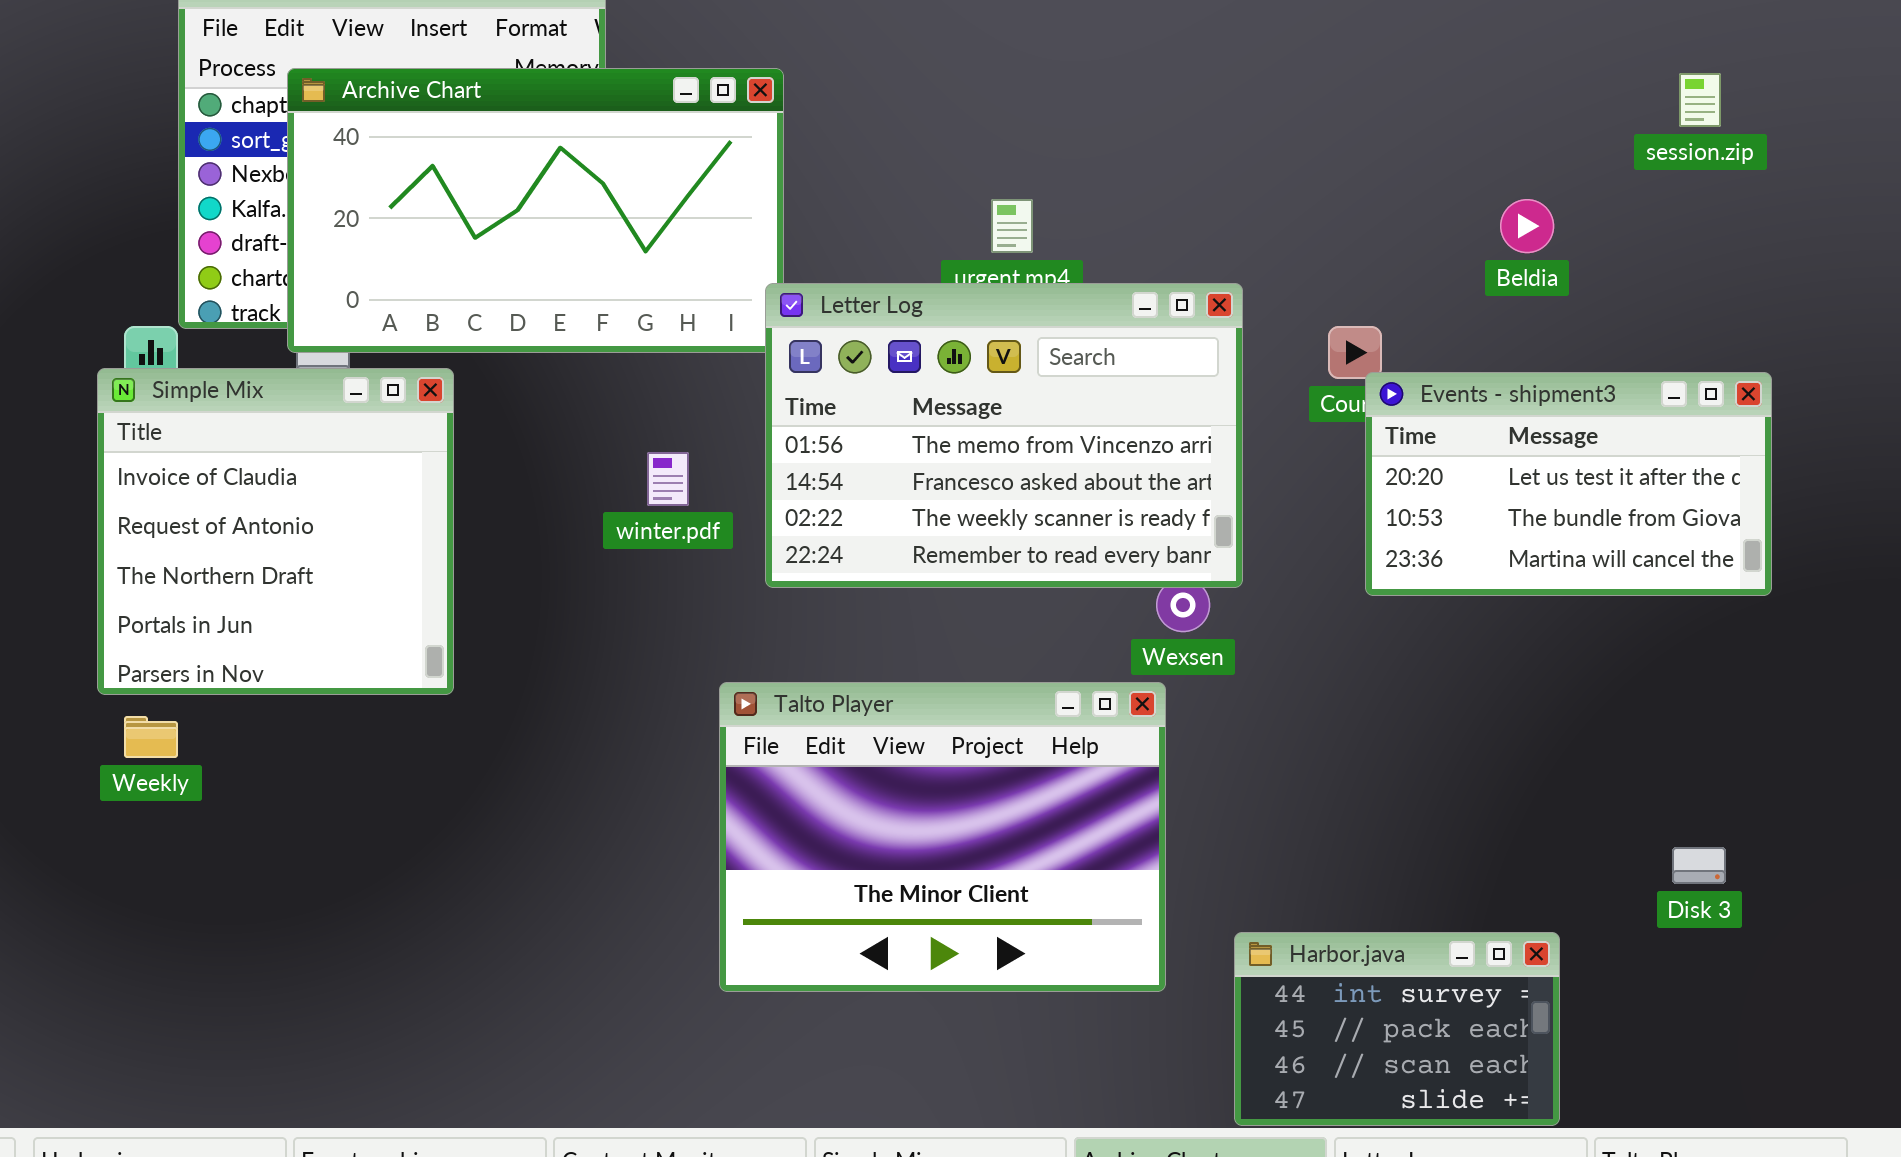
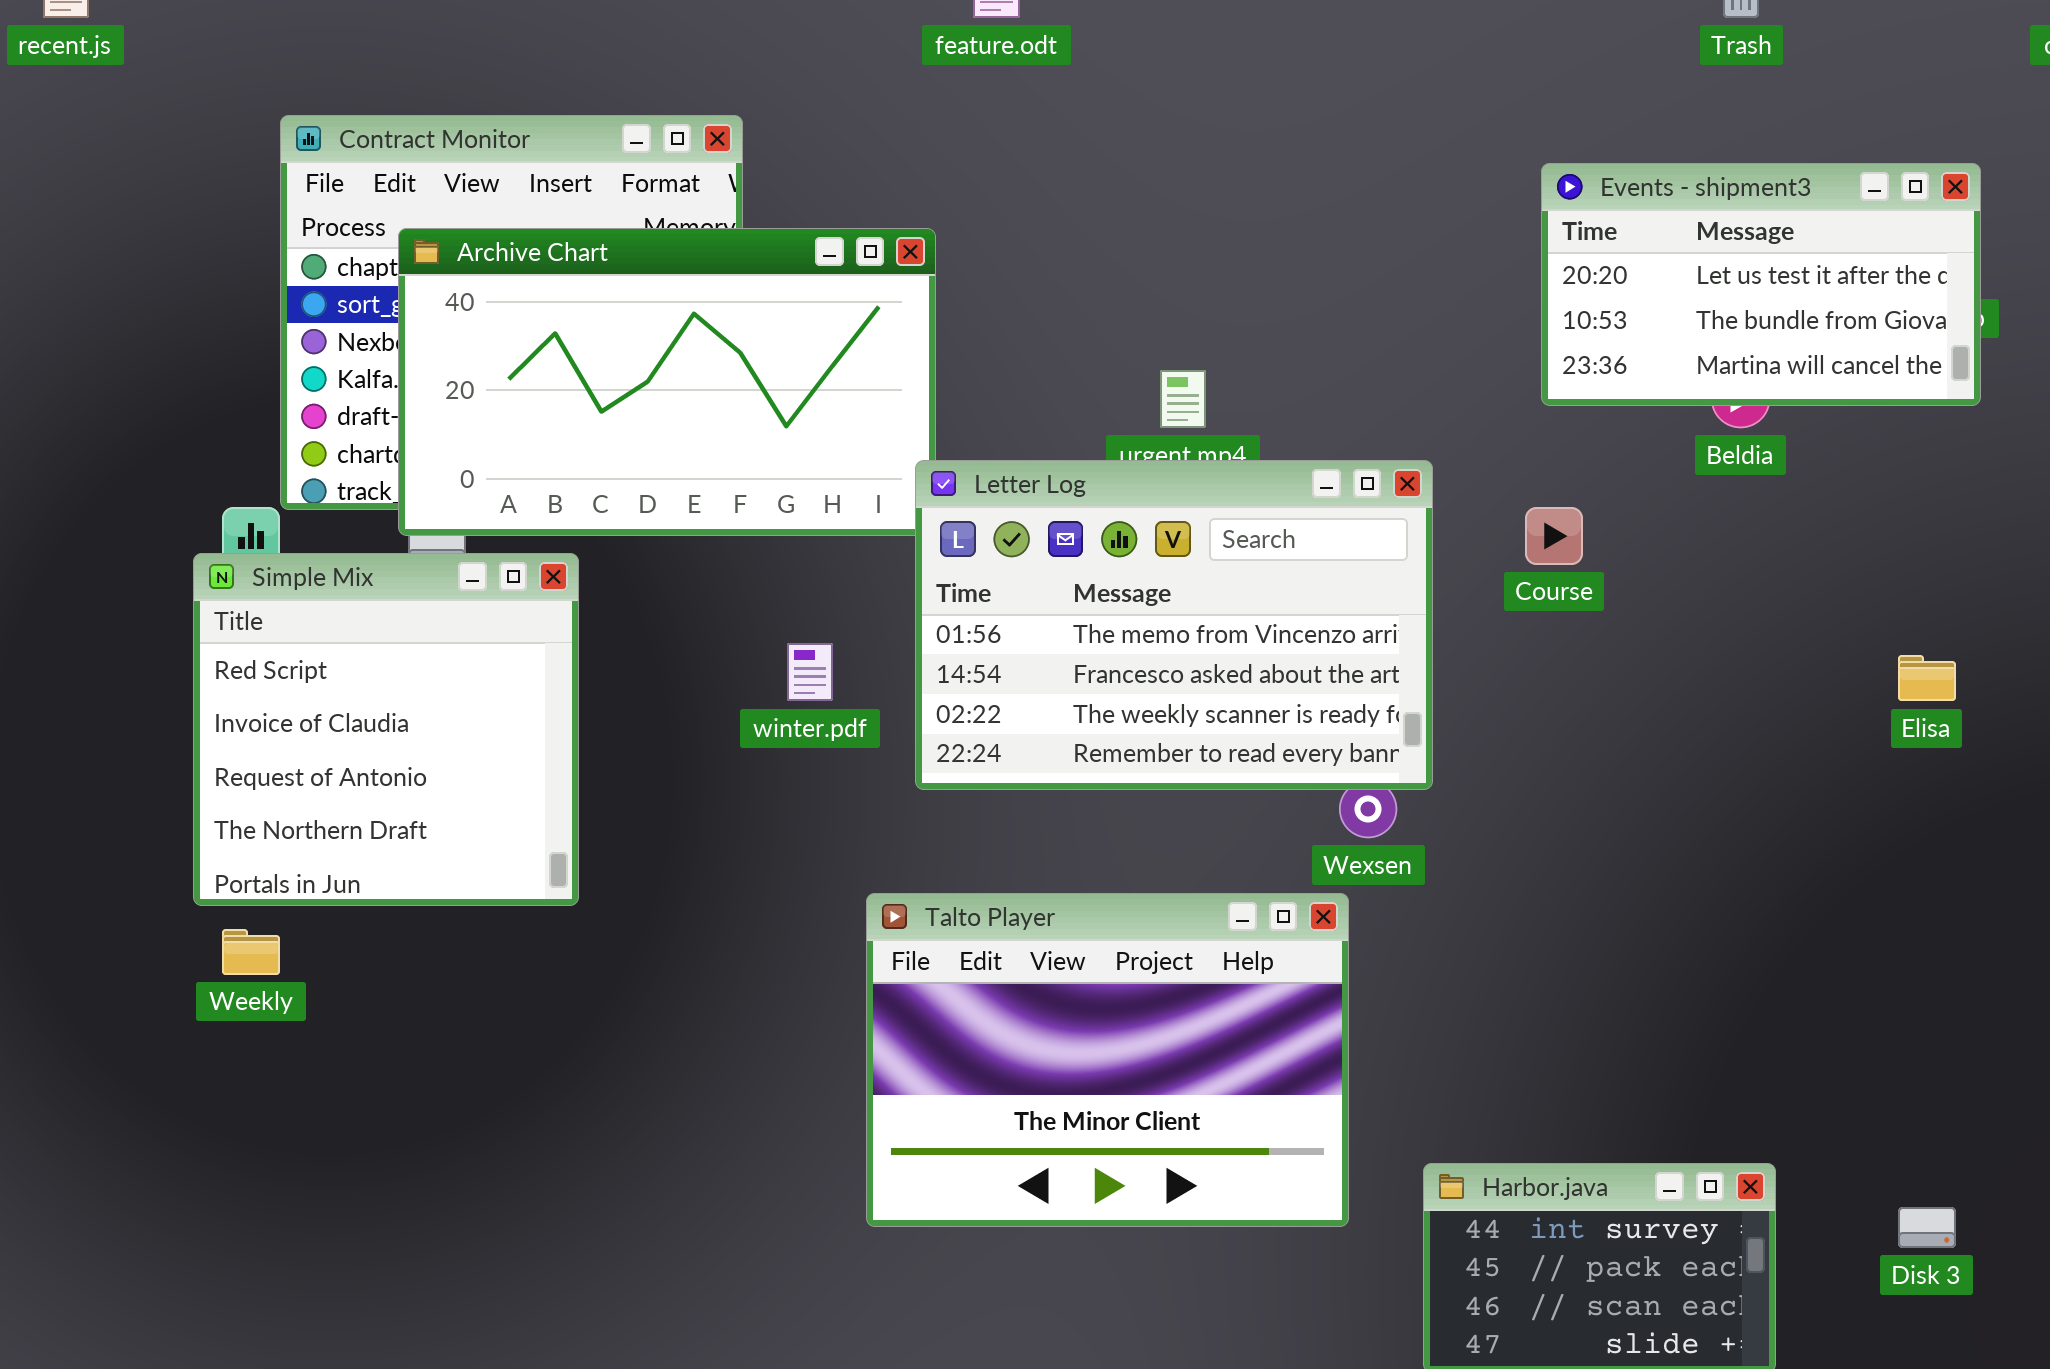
Simple Mix: [97,368,454,695] -> [193,553,579,906], scrolled up 1 row
Events - shipment3: [1365,372,1772,596] -> [1541,163,1981,406], moved
Disk 3: [1672,847,1726,884] -> [1898,1207,1956,1248], moved

